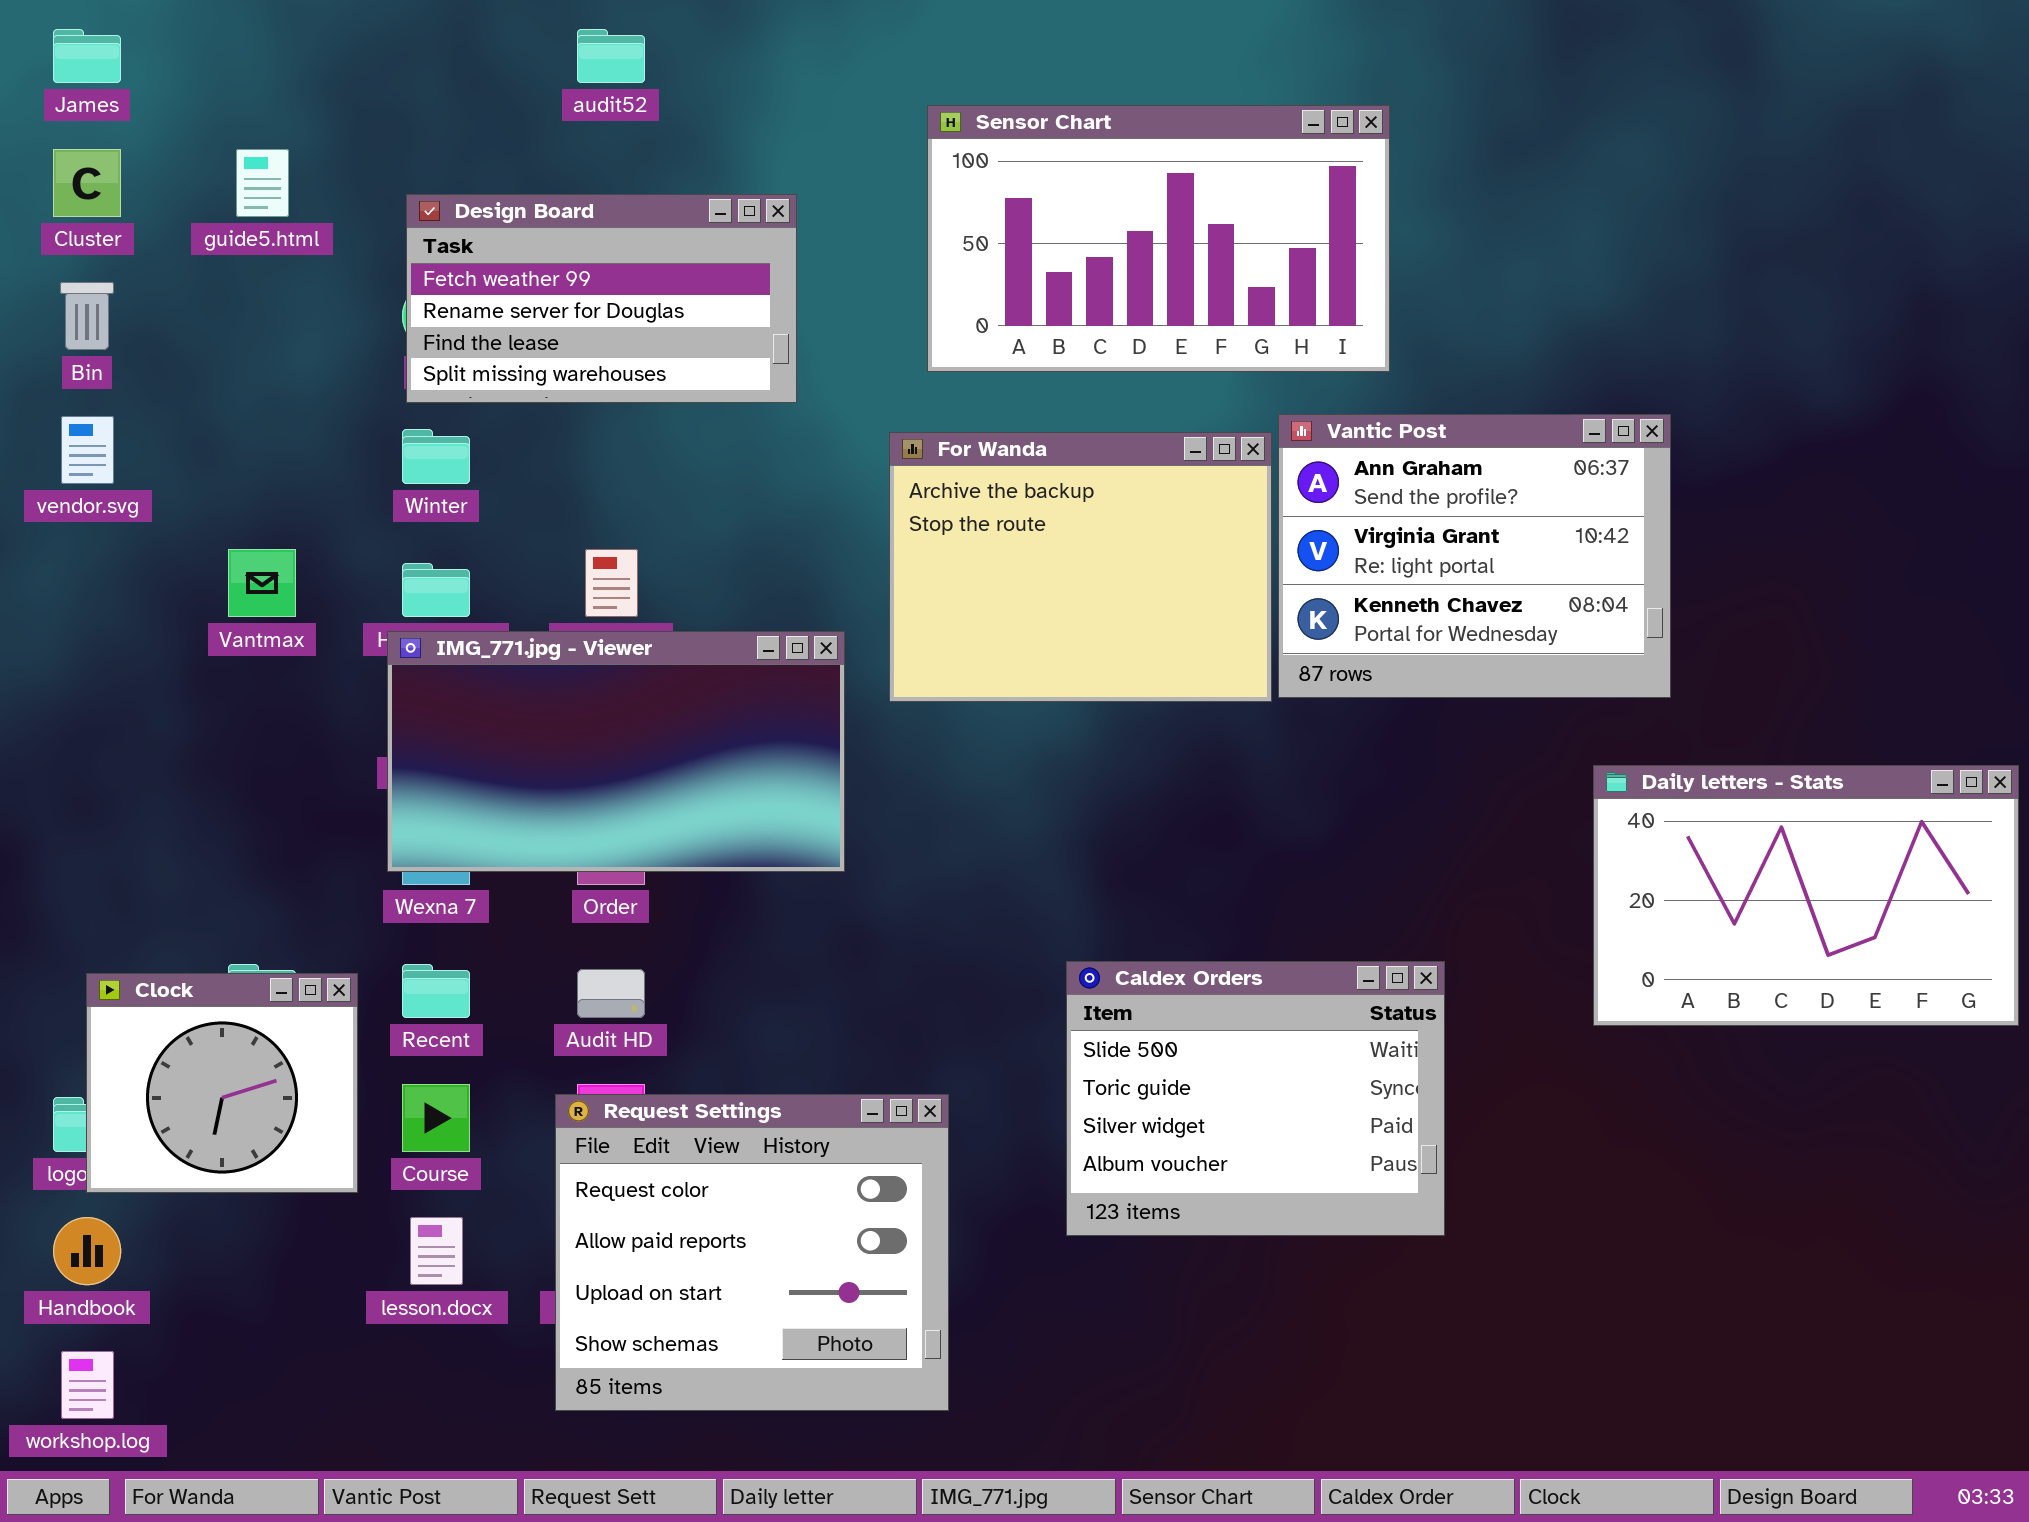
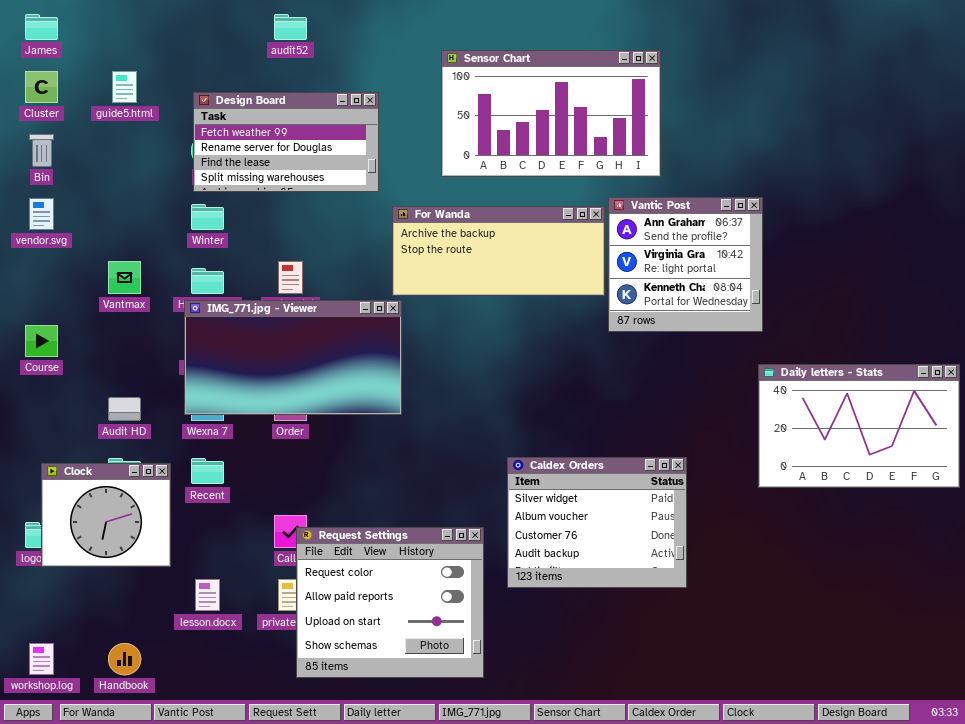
Vantic Post: [1278,414,1671,698] -> [608,197,763,332], resized
For Wanda: [889,432,1272,702] -> [392,206,605,296], resized
Caldex Orders: [1066,961,1445,1236] -> [507,457,687,588], scrolled down 2 rows
Audit HD: [577,969,645,1018] -> [108,397,141,421], moved
Course: [402,1084,470,1152] -> [25,325,58,357], moved
Request Settings: [555,1094,949,1411] -> [296,527,484,678], moved
Handbook: [53,1217,121,1285] -> [108,643,141,675], moved

